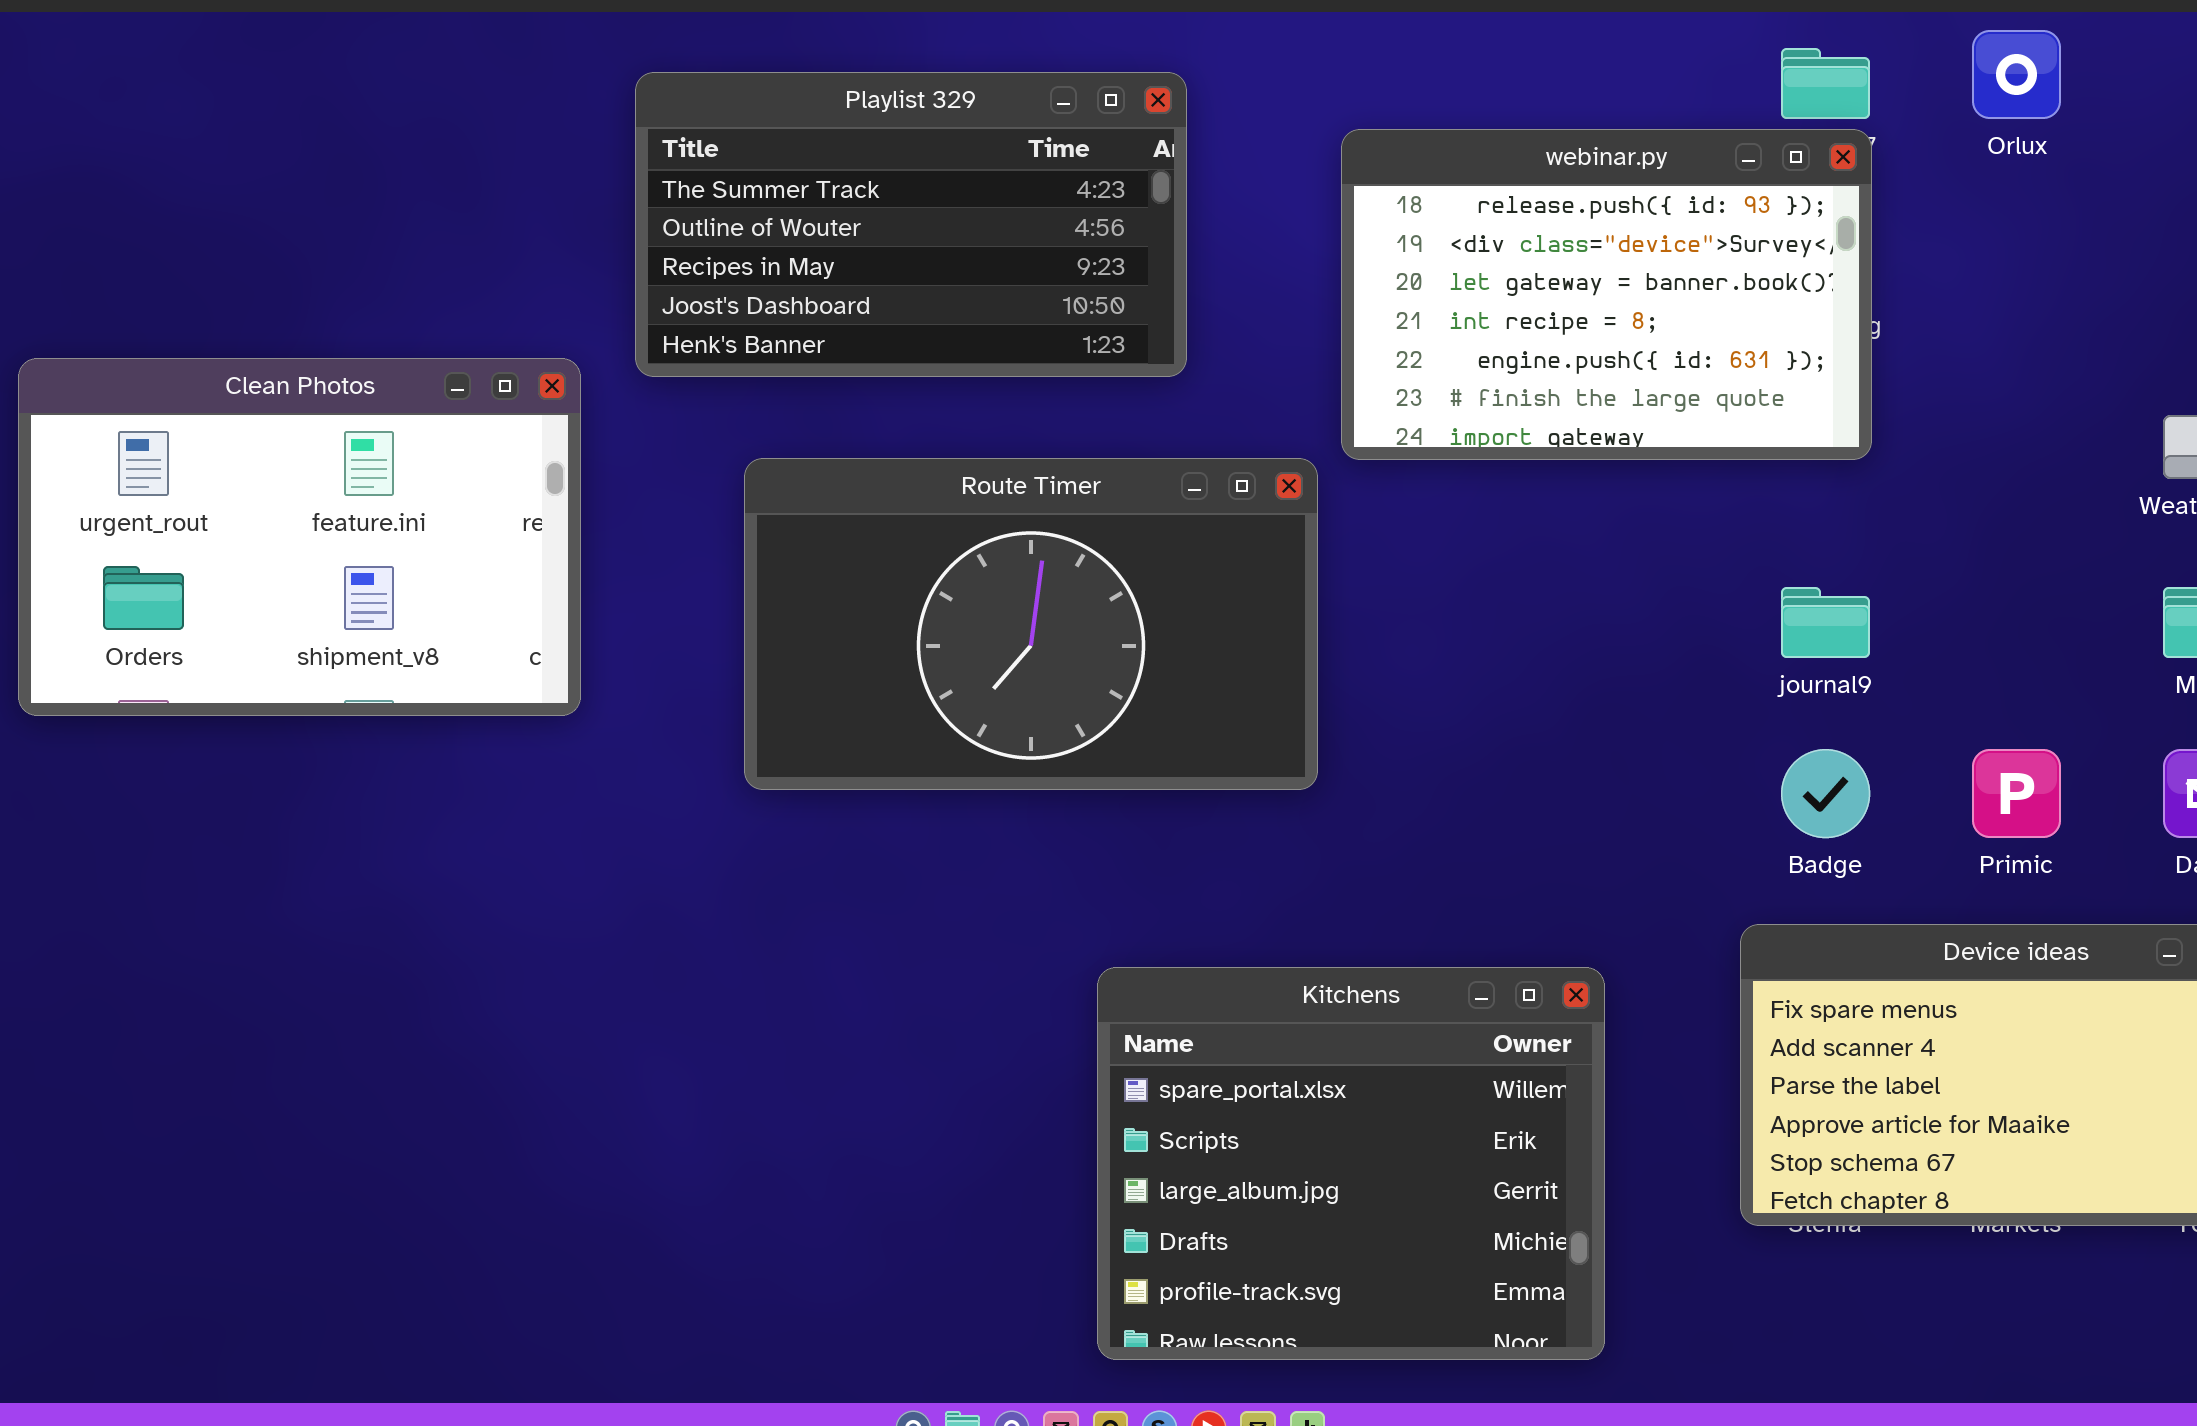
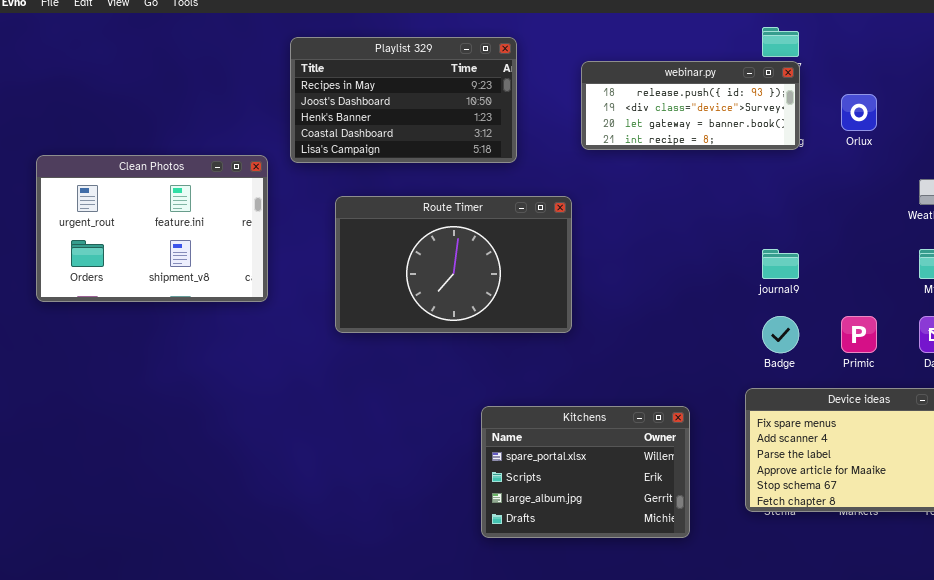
Orlux: [1972,30,2061,119] -> [841,94,877,131], moved
Playlist 329: [635,72,1187,377] -> [290,37,517,163], scrolled down 2 rows
webinar.py: [1341,129,1872,460] -> [581,61,800,150], resized
Kitchens: [1097,967,1605,1360] -> [481,406,690,538], resized

